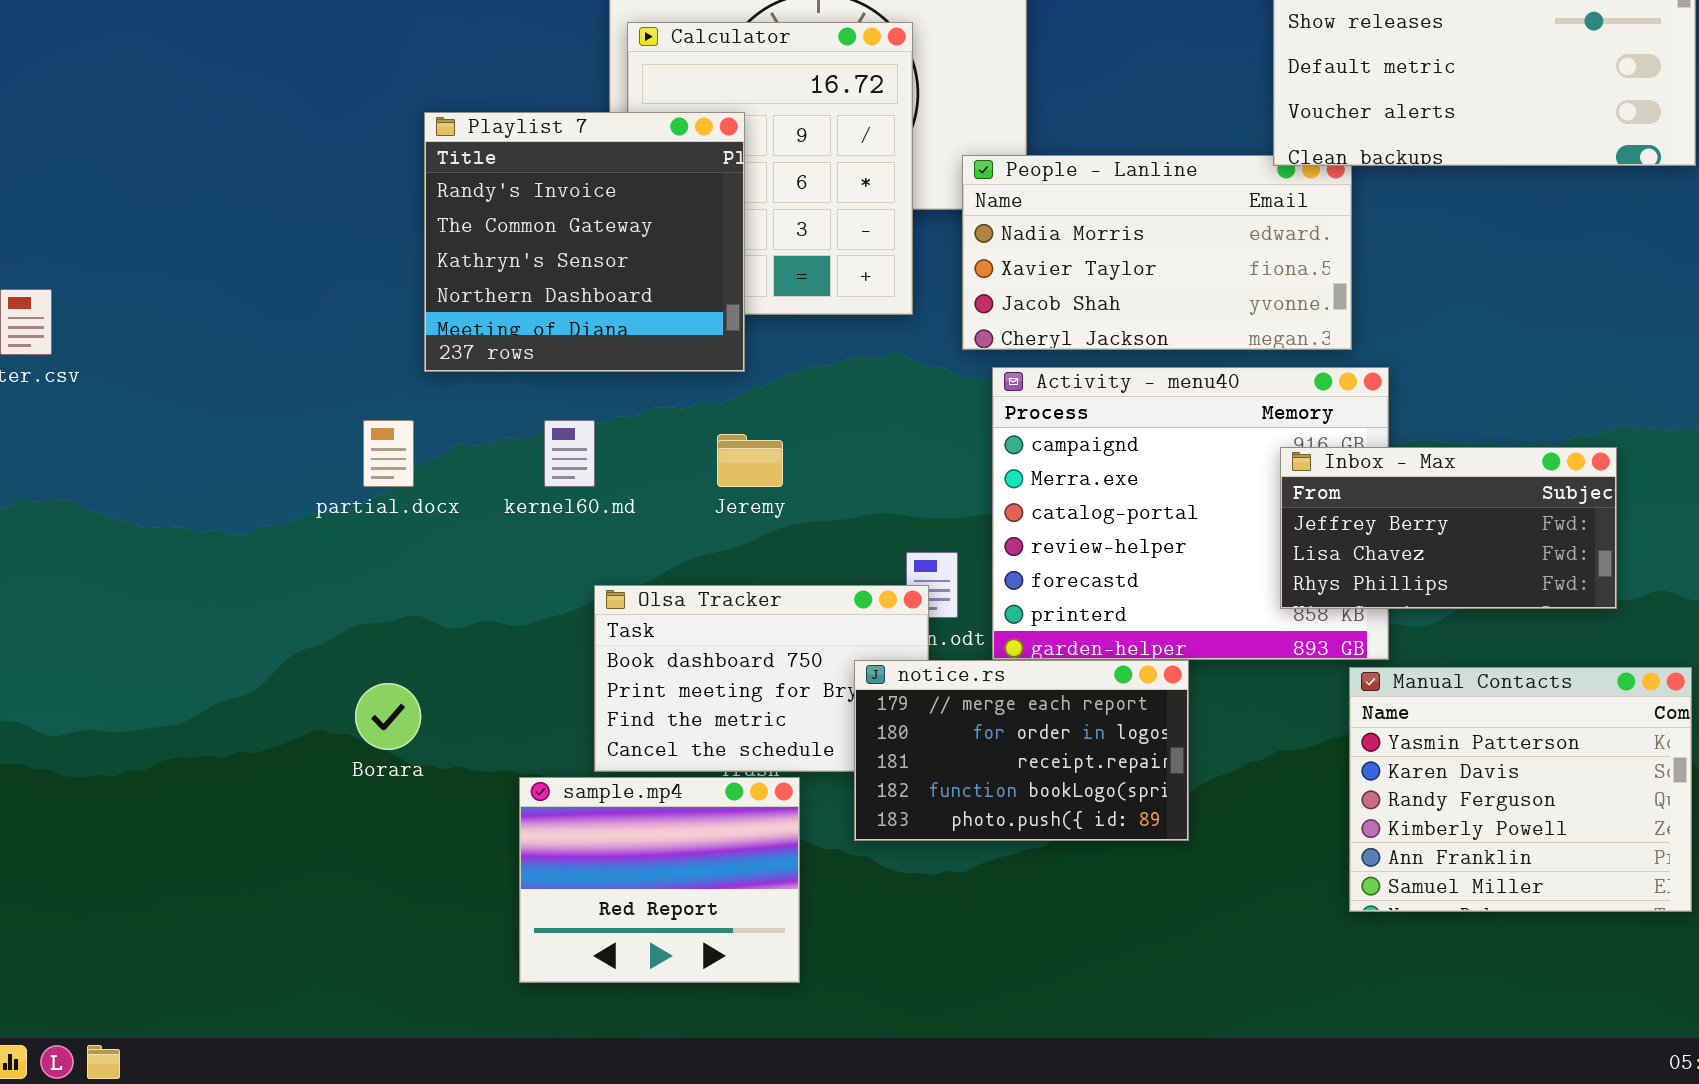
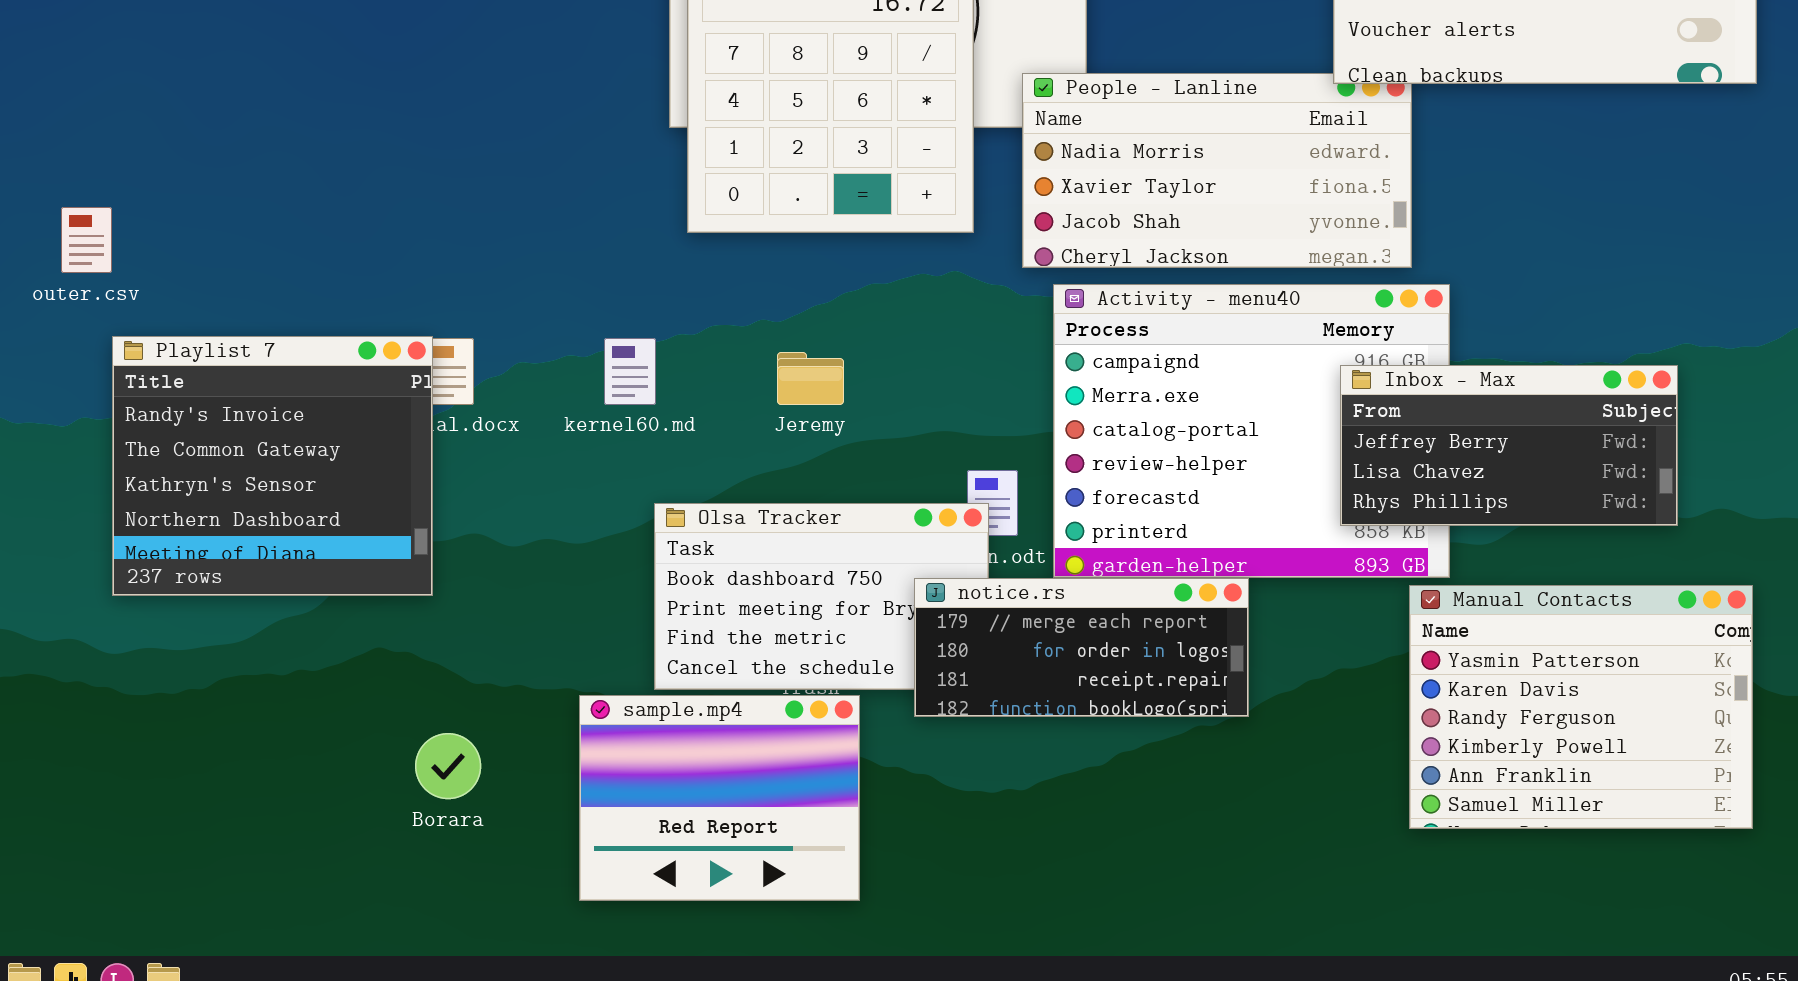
Playlist 7: [424,112,745,372] -> [112,336,433,596], moved
notice.rs: [854,660,1189,841] -> [914,578,1249,717], resized
Borara: [355,683,421,750] -> [415,733,481,799], moved

